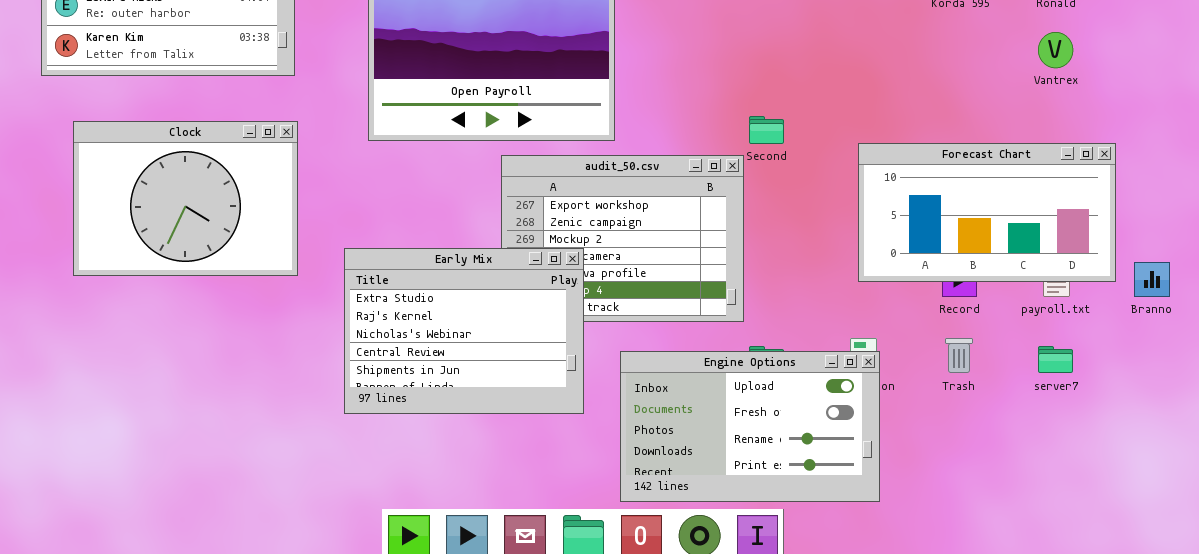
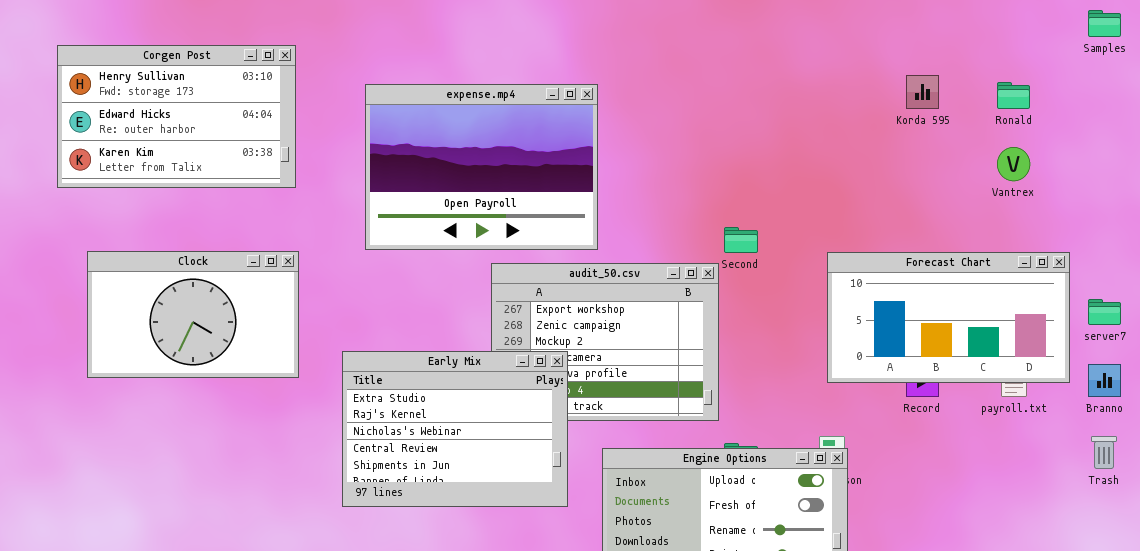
Clock: [73,121,298,276] -> [87,251,299,378], resized
Trash: [945,338,973,373] -> [1091,436,1117,469], moved
server7: [1038,346,1073,373] -> [1088,299,1121,325], moved

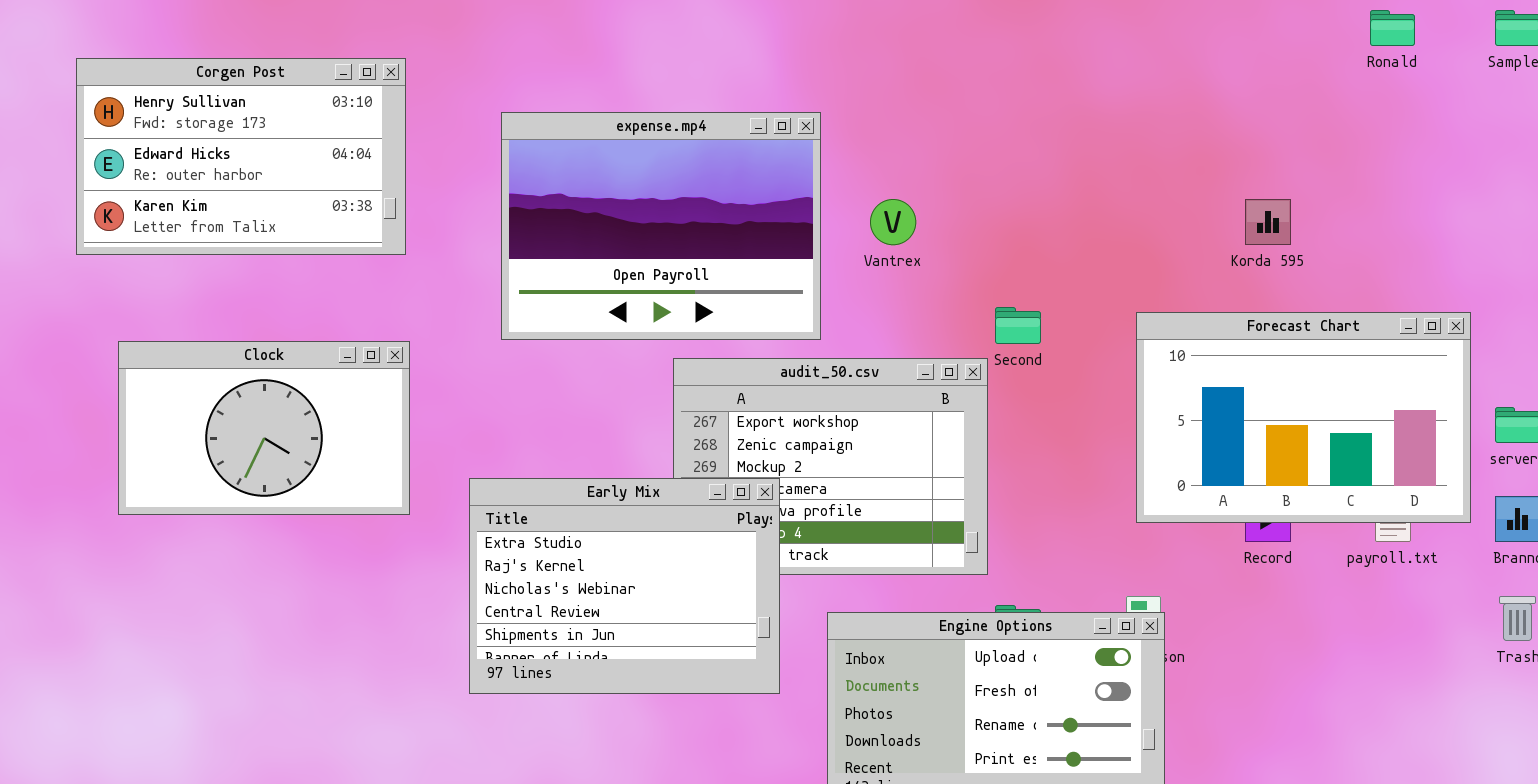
Korda 595: [906,75,939,109] -> [1245,199,1291,245], moved
Ronald: [997,82,1030,109] -> [1370,10,1415,46], moved
Vantrex: [997,147,1030,181] -> [870,199,916,245], moved
Forecast Chart: [827,252,1070,383] -> [1136,312,1471,523], resized

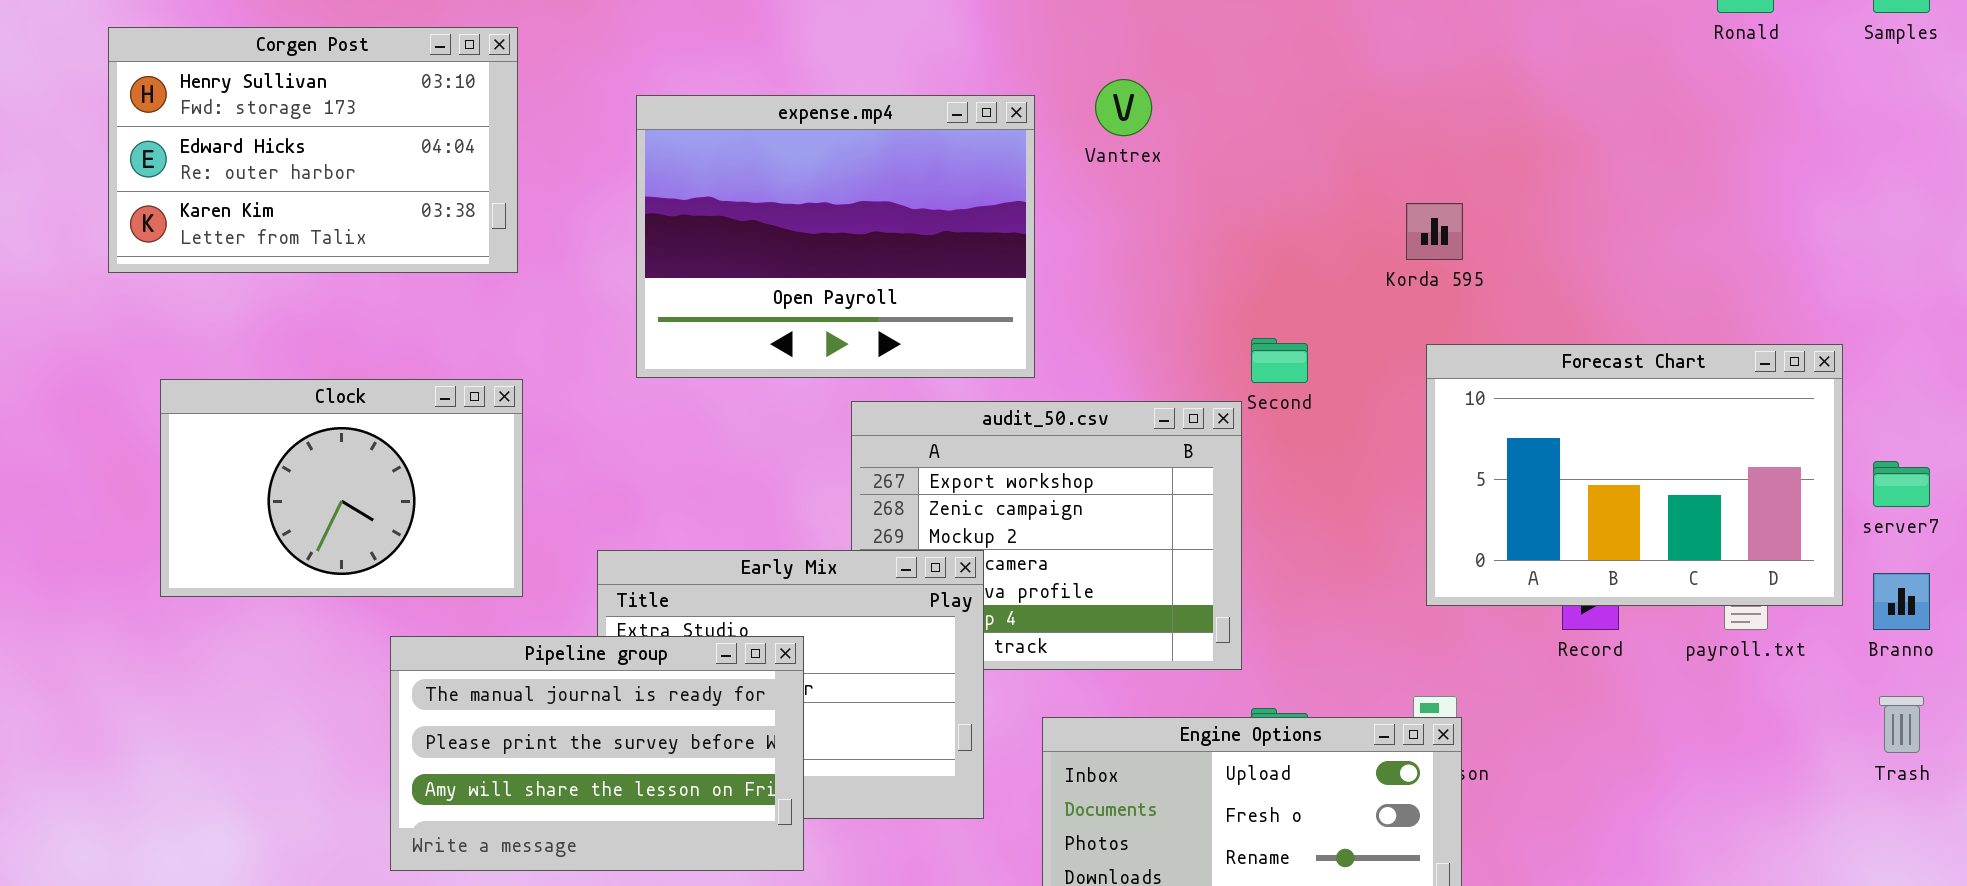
Vantrex: [870,199,916,245] -> [1095,79,1152,136], moved
Korda 595: [1245,199,1291,245] -> [1406,203,1463,260], moved
Pipeline group: none -> [390,636,804,871], opened

